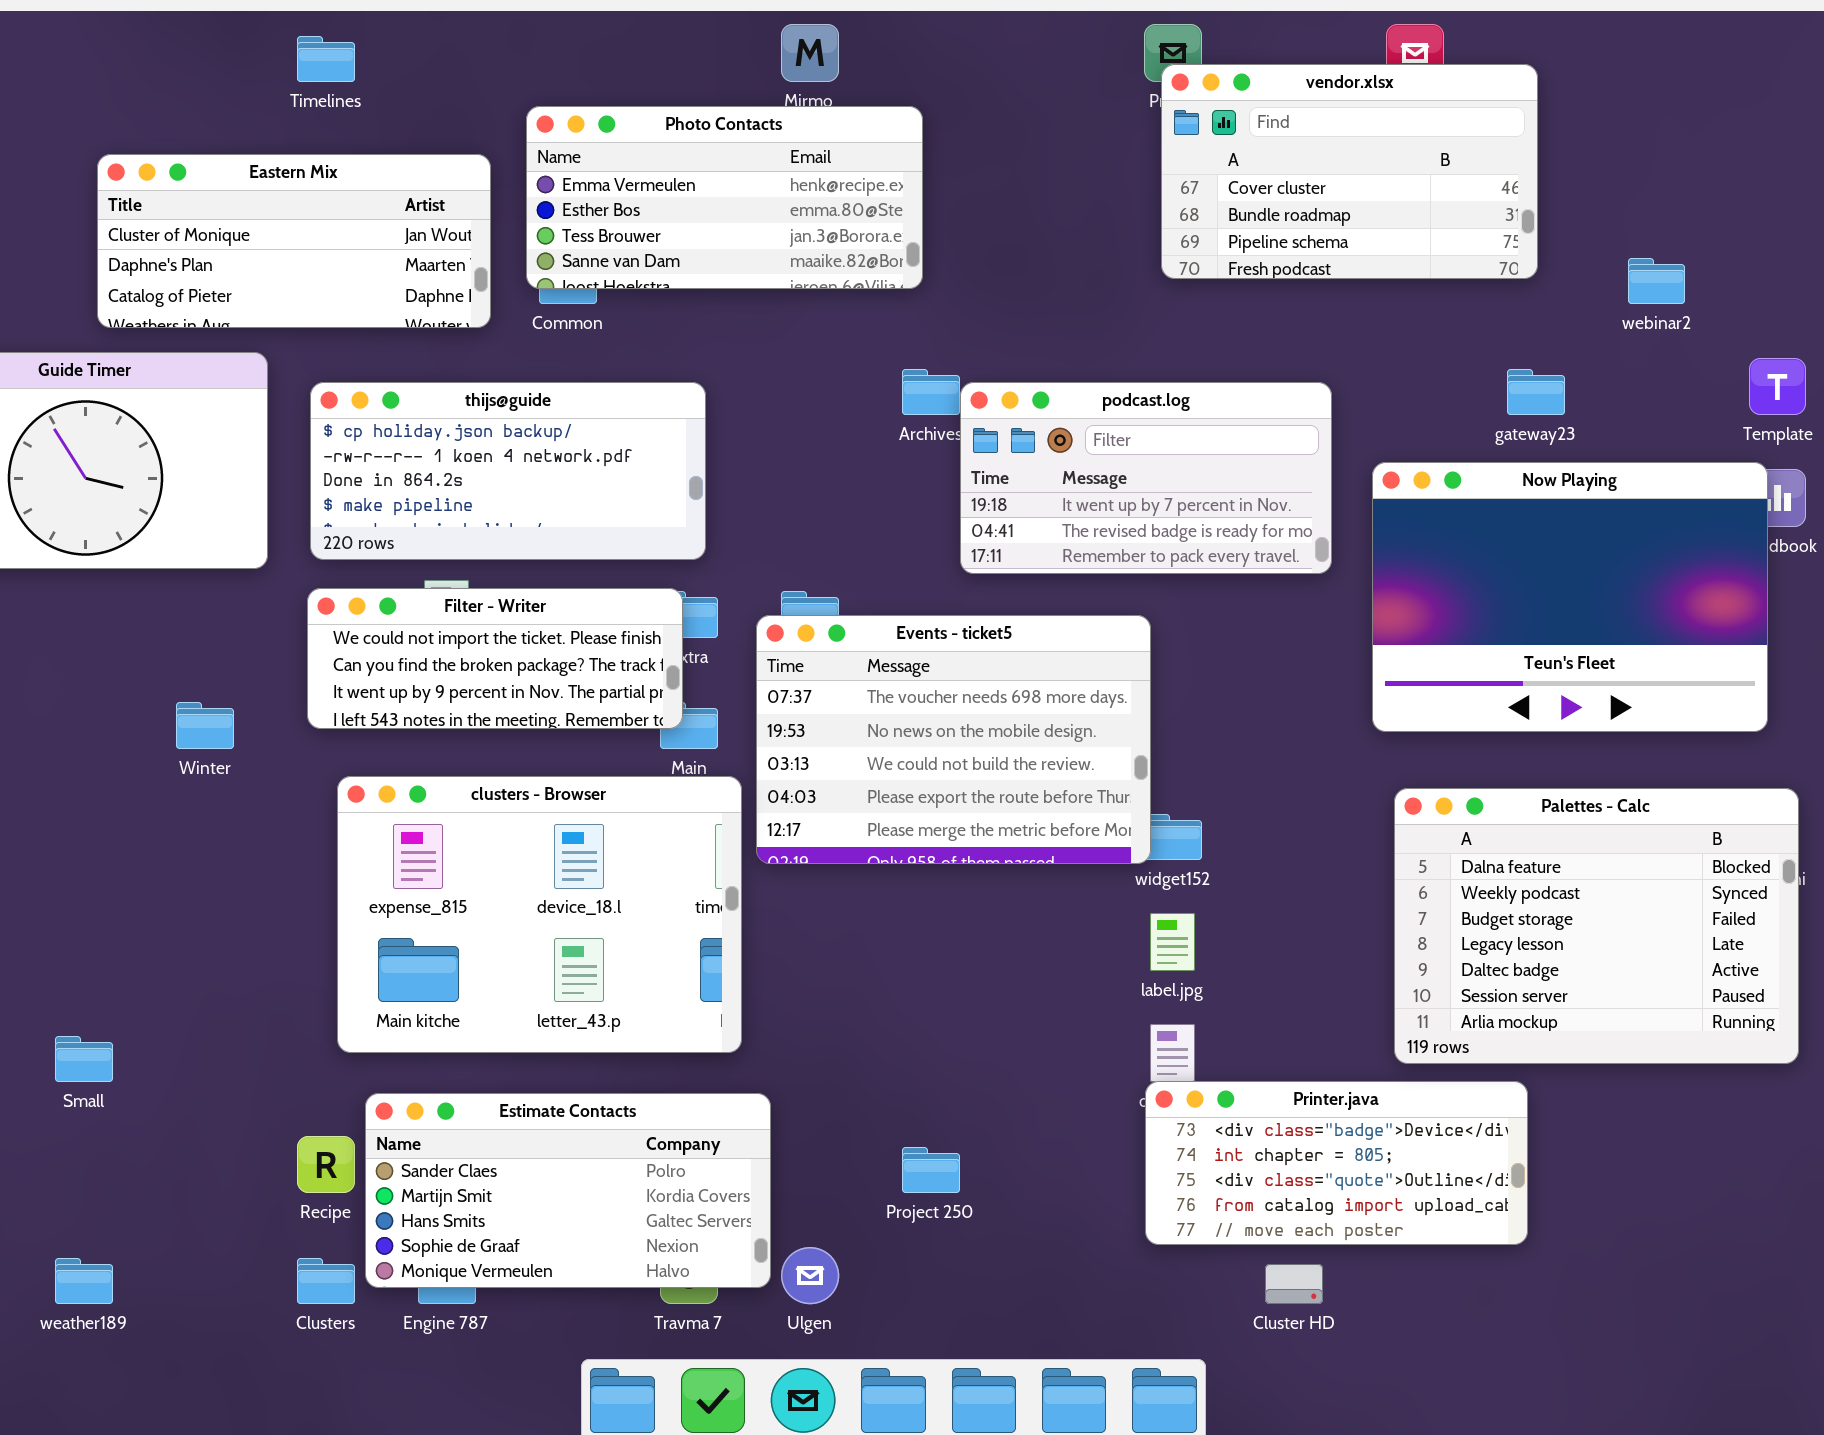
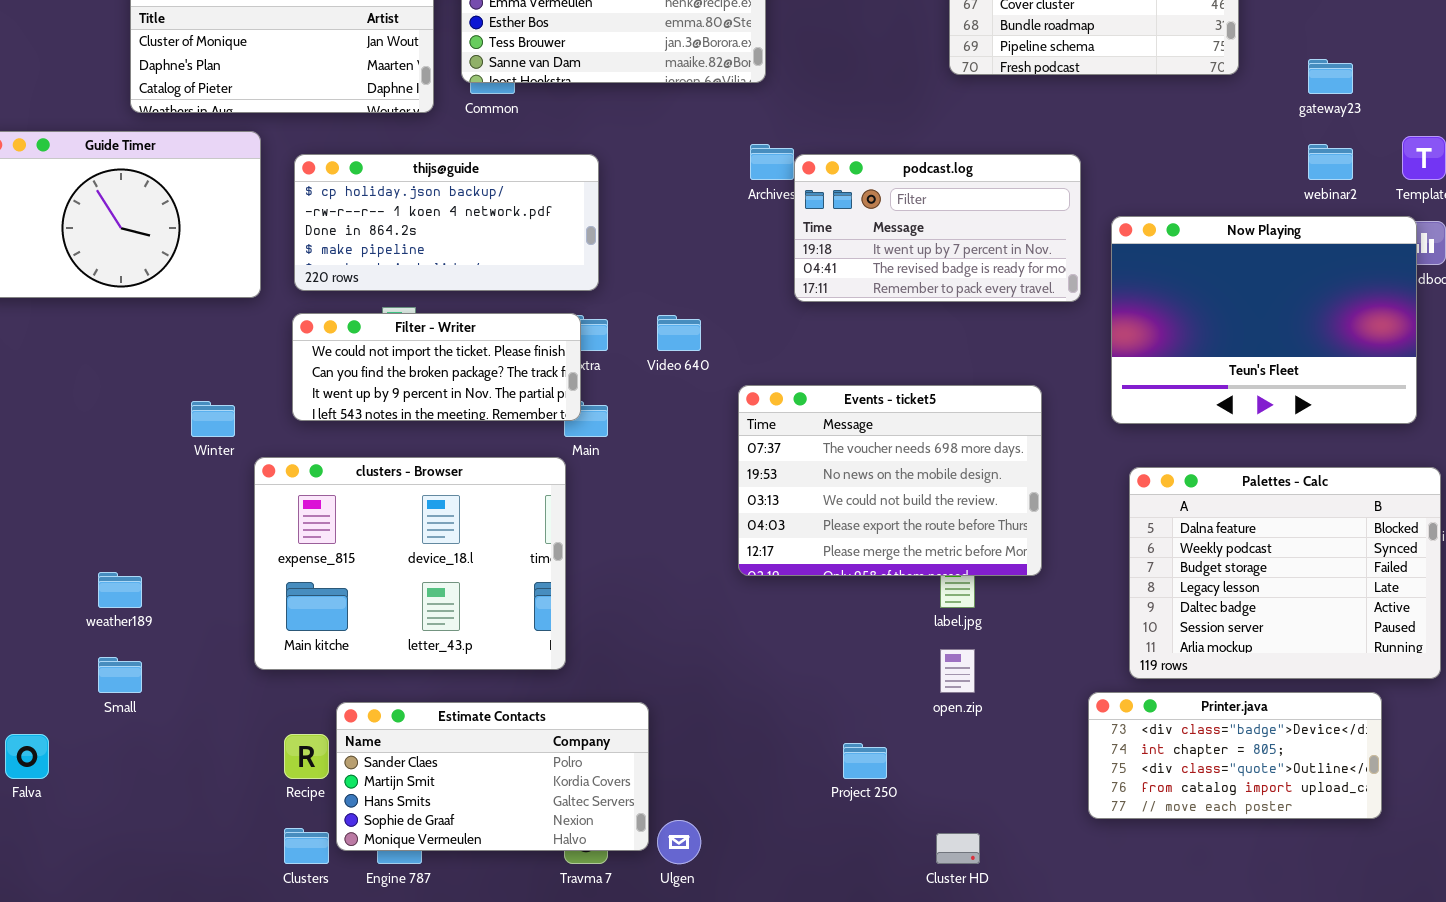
webinar2: [1628,258,1685,304] -> [1308,144,1353,180], moved
gateway23: [1507,369,1565,415] -> [1308,59,1353,94], moved
Events - ticket5: [756,615,1151,864] -> [738,385,1042,576], moved
clusters - Browser: [337,776,742,1053] -> [254,457,566,670], moved
Printer.java: [1145,1081,1528,1245] -> [1088,692,1382,819], moved
Project 250: [902,1147,960,1193] -> [843,743,887,779], moved
weather189: [55,1258,113,1304] -> [98,572,142,608], moved
Cluster HD: [1265,1264,1323,1304] -> [936,833,980,864], moved

